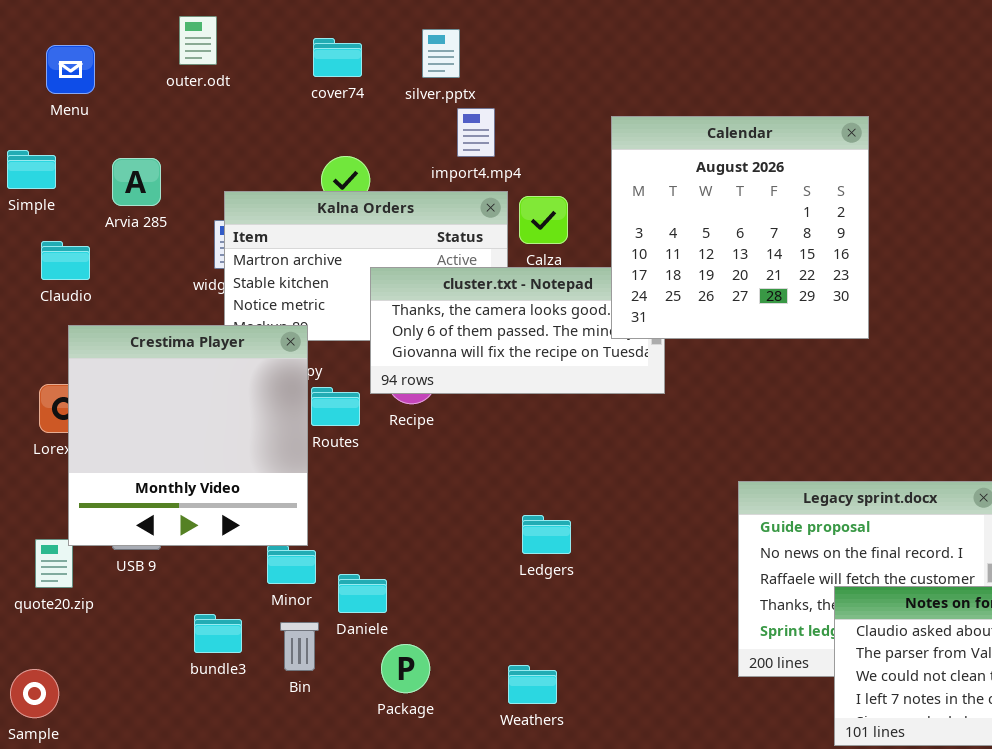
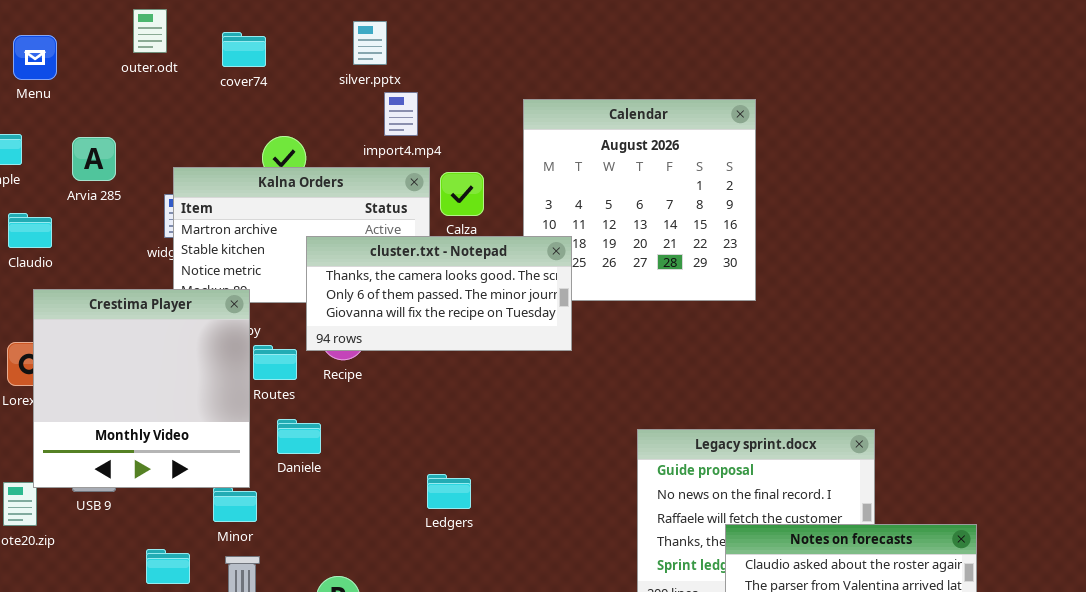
cover74: [313,38,362,77] -> [222,32,266,67], moved
cluster.txt - Notepad: [370,267,665,394] -> [306,236,572,351], raised
Ledgers: [522,515,571,554] -> [427,474,471,509], moved
Daniele: [338,574,387,613] -> [277,419,321,454], moved

